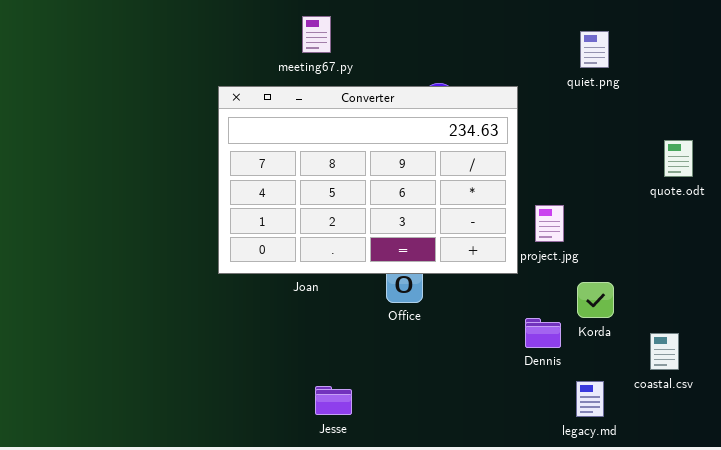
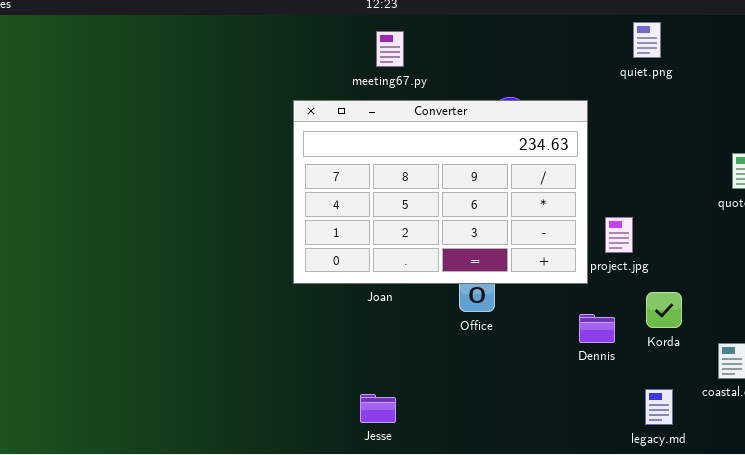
quiet.png: [580,31,609,68] -> [633,22,661,58], moved
Dennis: [525,318,561,348] -> [579,314,615,343], moved
Jesse: [315,386,352,415] -> [360,394,396,423], moved

